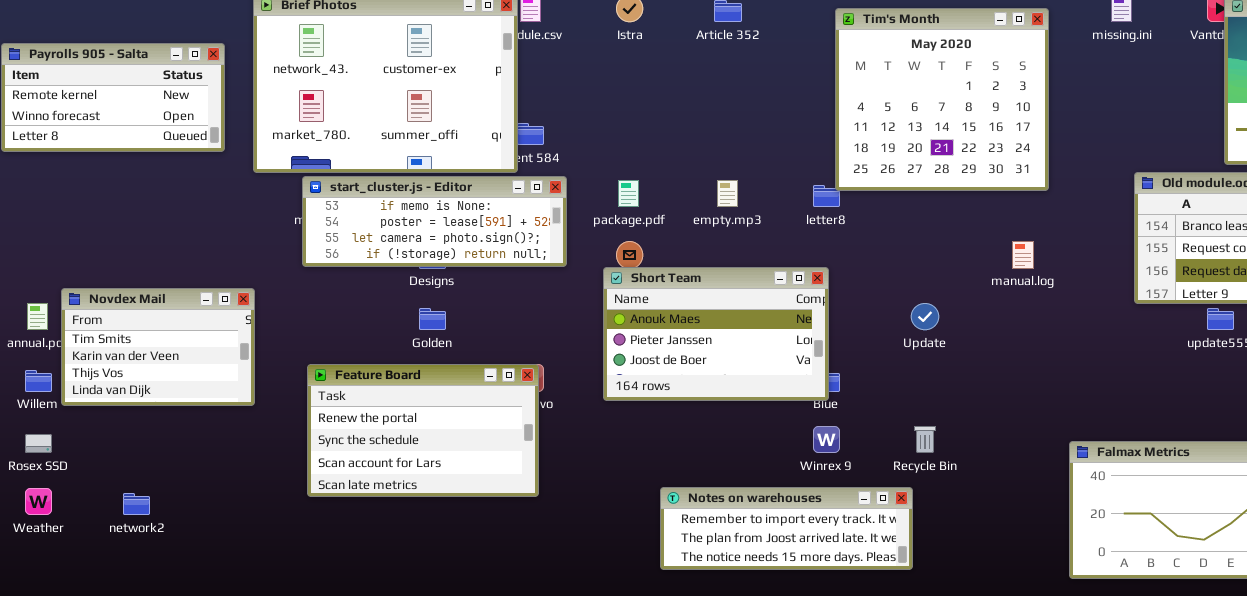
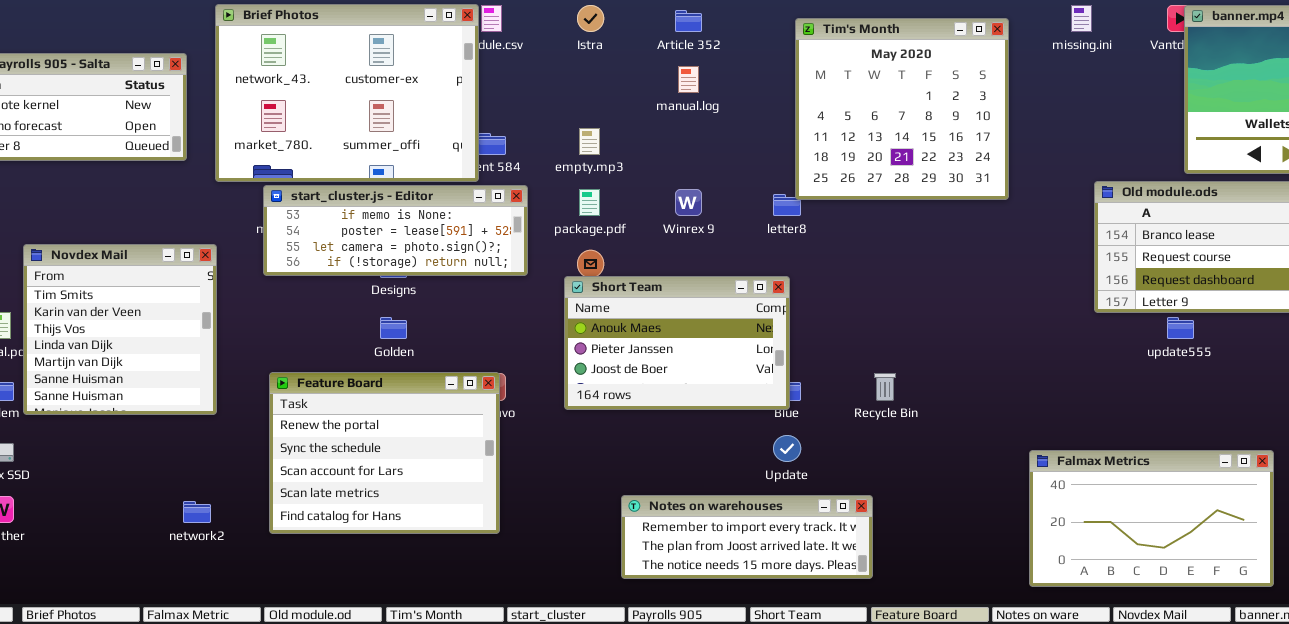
empty.mp3: [717,180,738,207] -> [579,128,600,155], moved
manual.log: [1012,241,1034,269] -> [678,66,699,93], moved
Novdex Mail: [61,288,255,406] -> [23,244,217,415], resized
Update: [911,303,939,330] -> [773,435,801,462], moved
Feature Board: [307,364,539,497] -> [269,372,500,534], resized
Winrex 9: [813,426,840,453] -> [675,189,702,216], moved
Recycle Bin: [914,426,936,453] -> [874,373,896,401], moved
network2: [123,493,150,515] -> [183,501,211,523], moved

